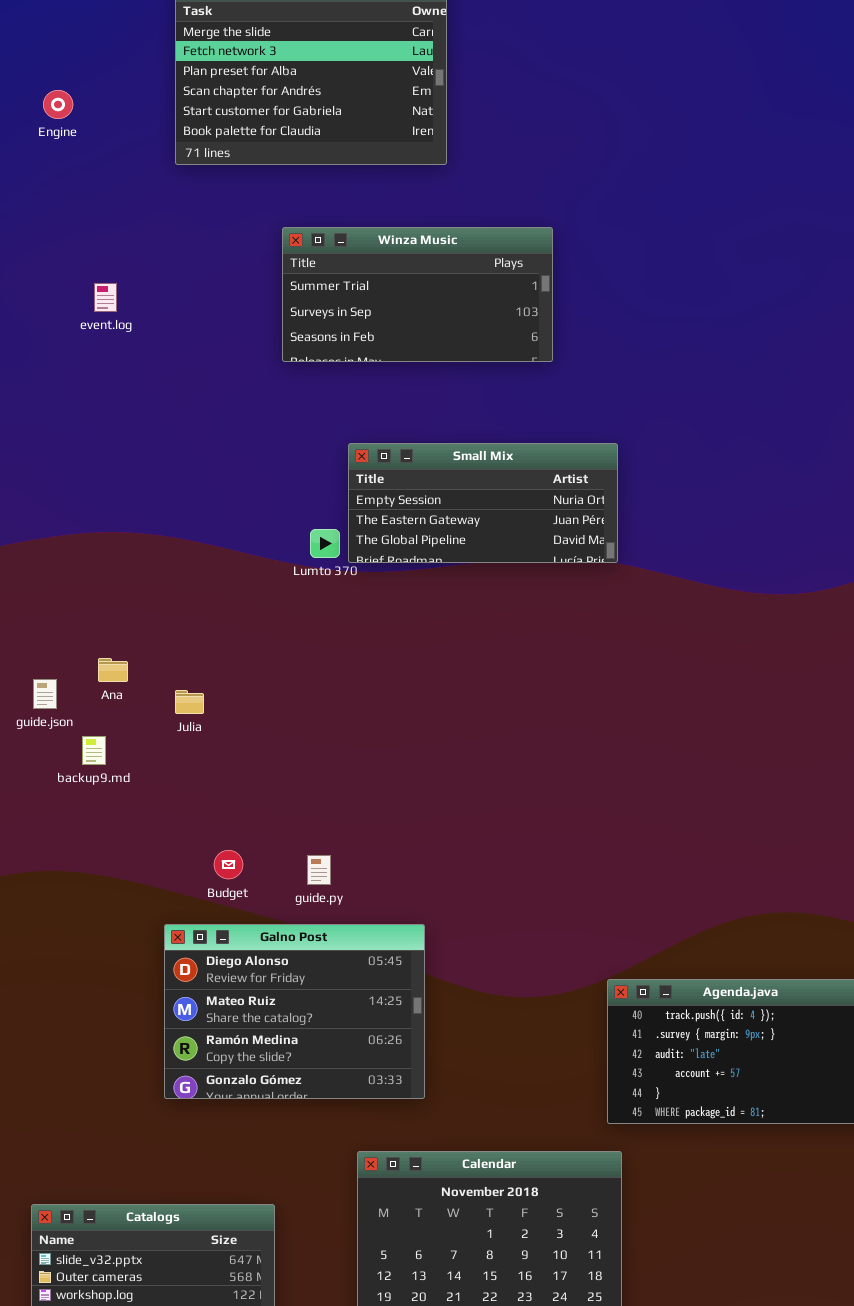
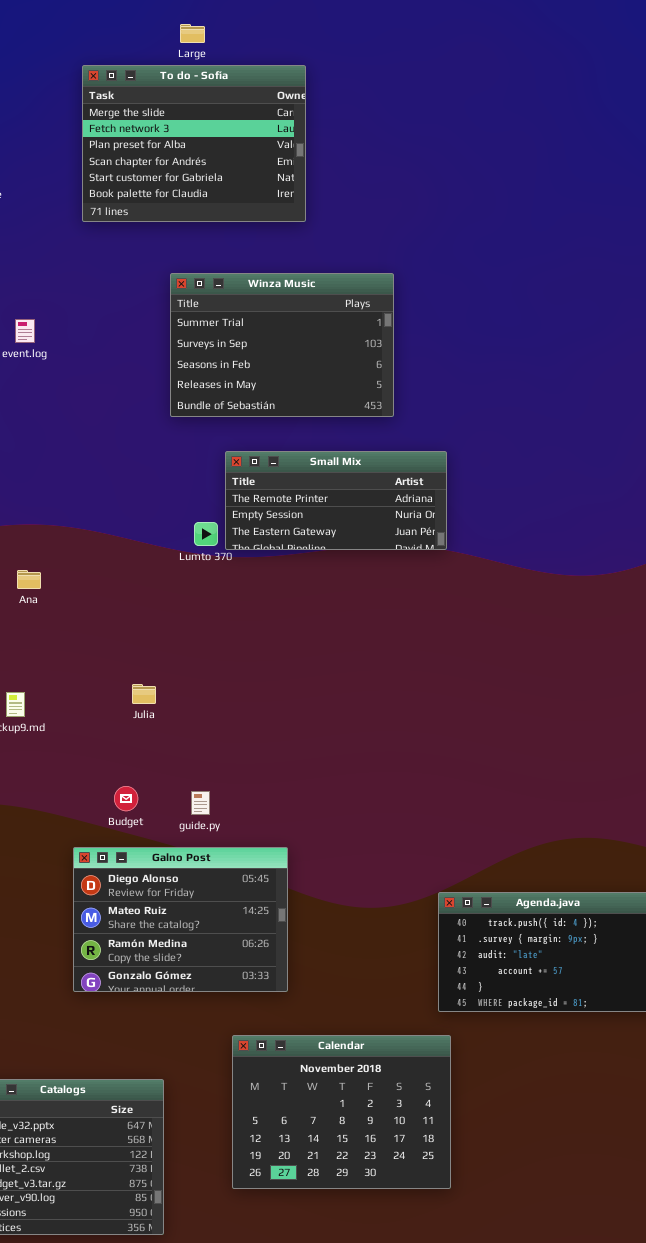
Winza Music: [282,227,553,362] -> [170,273,394,417], resized
Small Mix: [348,443,618,563] -> [225,451,447,550], scrolled up 1 row
Ana: [98,658,128,682] -> [17,570,41,589], moved
Julia: [175,690,204,714] -> [132,684,156,704], moved

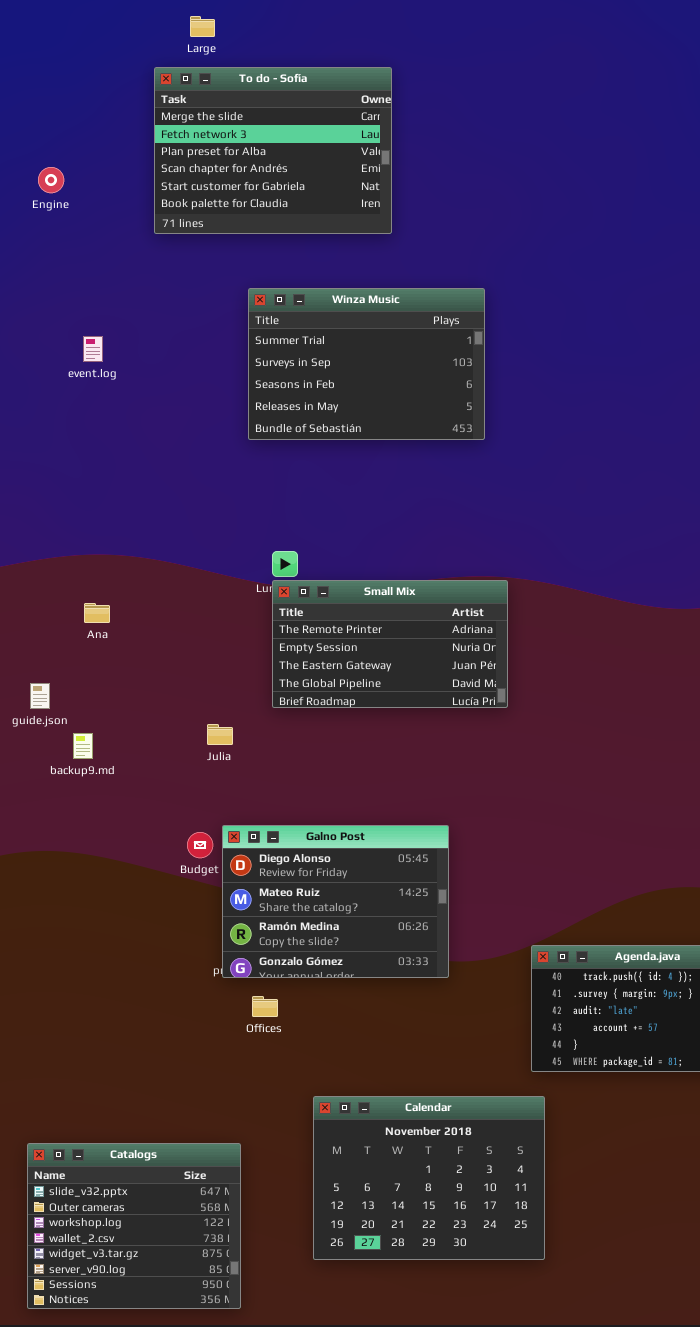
Large: [180,24,205,43] -> [190,16,215,37], moved
Small Mix: [225,451,447,550] -> [272,580,508,708], moved, resized
Galno Post: [73,847,288,992] -> [222,825,449,978], moved

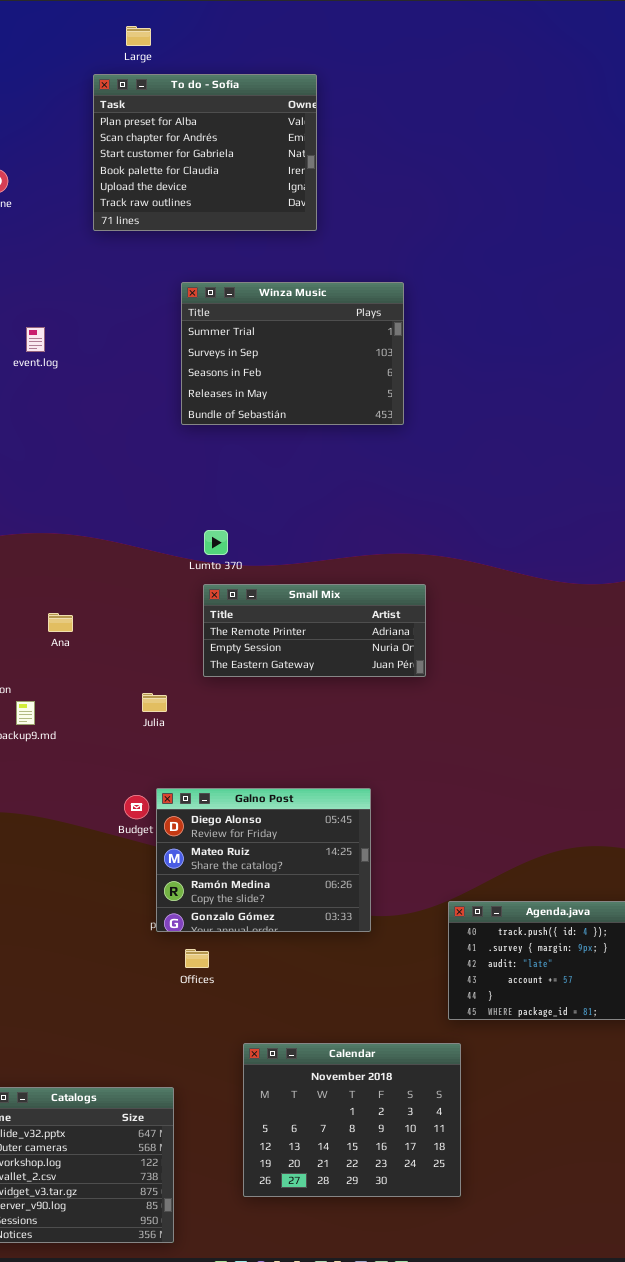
To do - Sofía: [154,67,392,234] -> [93,74,317,231], scrolled down 2 rows
Small Mix: [272,580,508,708] -> [203,584,426,677], resized
Ana: [84,603,110,623] -> [48,613,73,632], moved

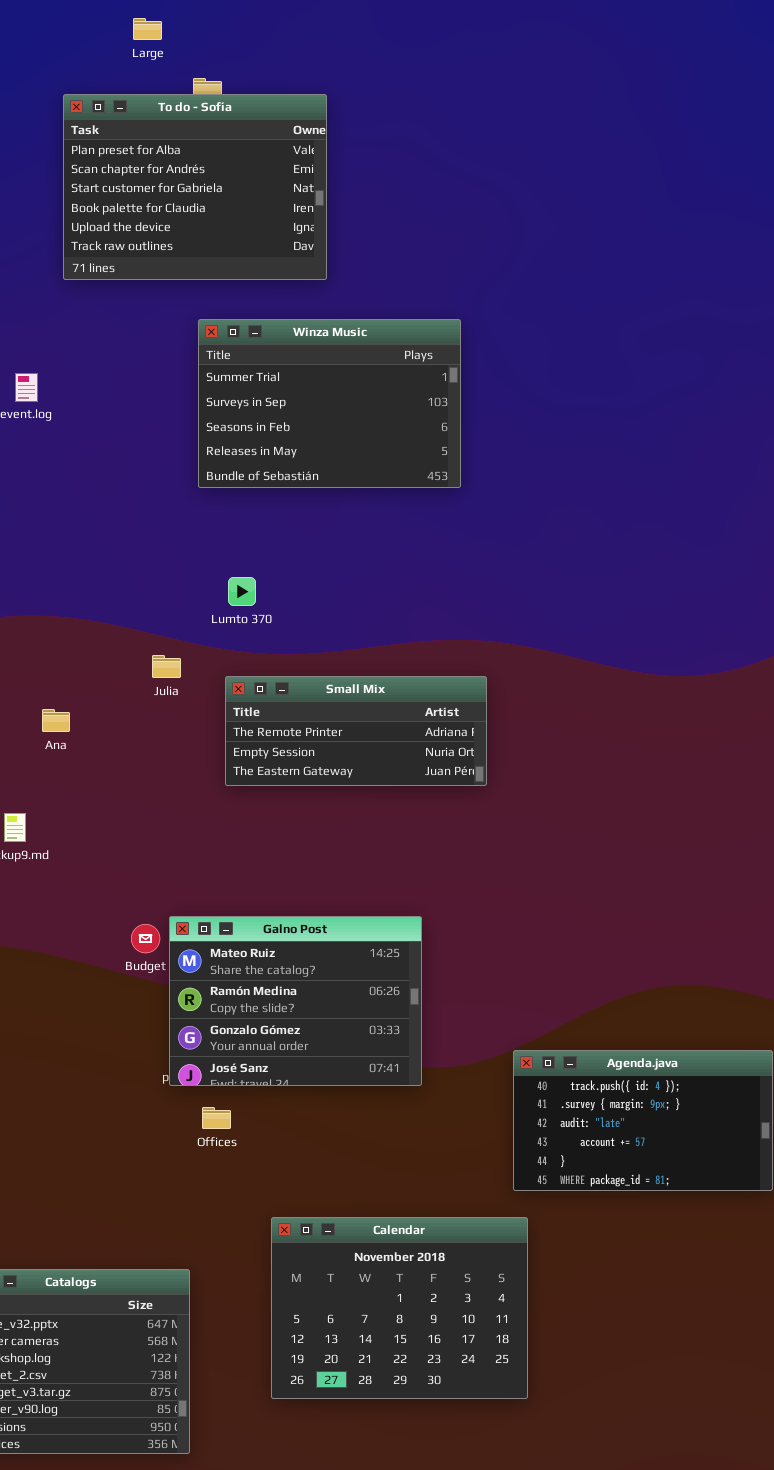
To do - Sofía: [93,74,317,231] -> [63,94,327,280], moved
Lumto 370: [204,530,228,555] -> [228,577,256,606], moved
Julia: [142,693,167,712] -> [152,655,181,678], moved
Galno Post: [156,788,371,932] -> [169,916,422,1086], scrolled down 1 row

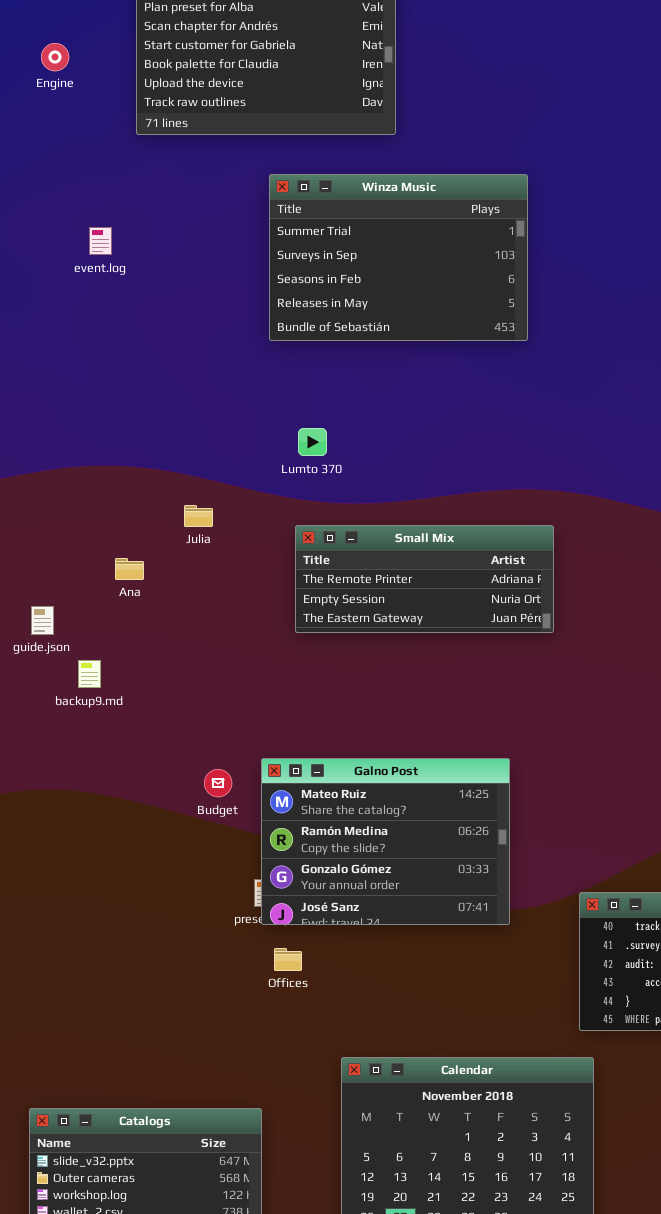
Julia: [152,655,181,678] -> [184,505,213,527], moved
Galno Post: [169,916,422,1086] -> [261,758,510,925], moved

